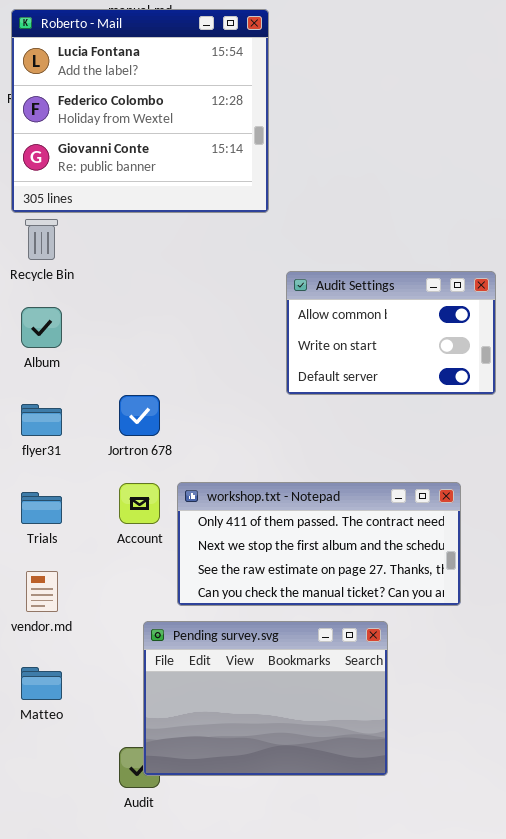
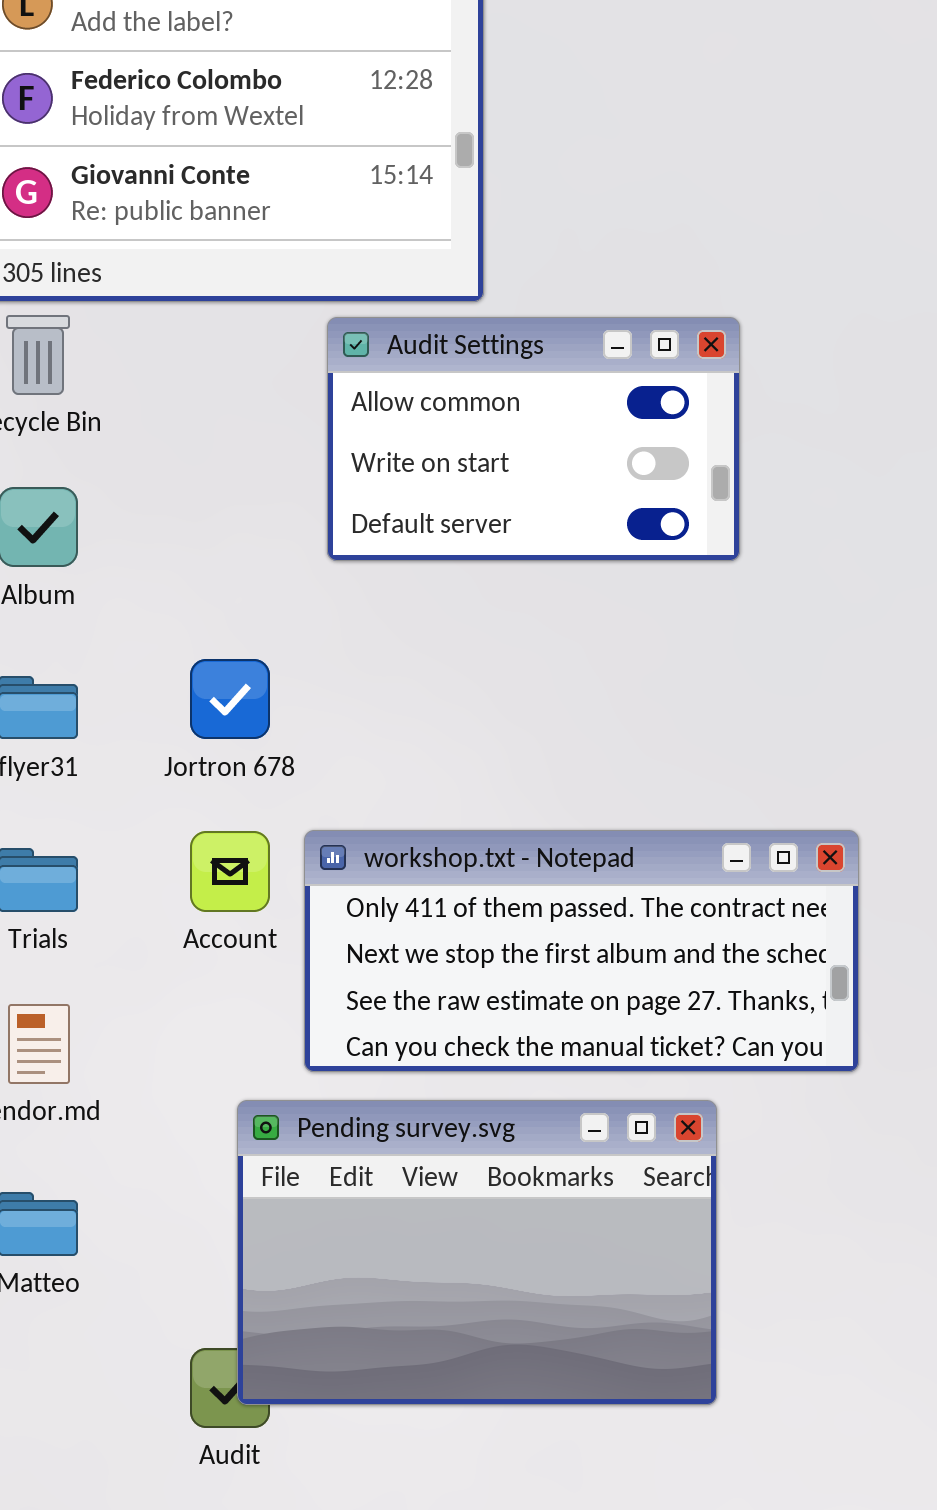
Audit Settings: [286,271,496,395] -> [327,317,740,561], moved

